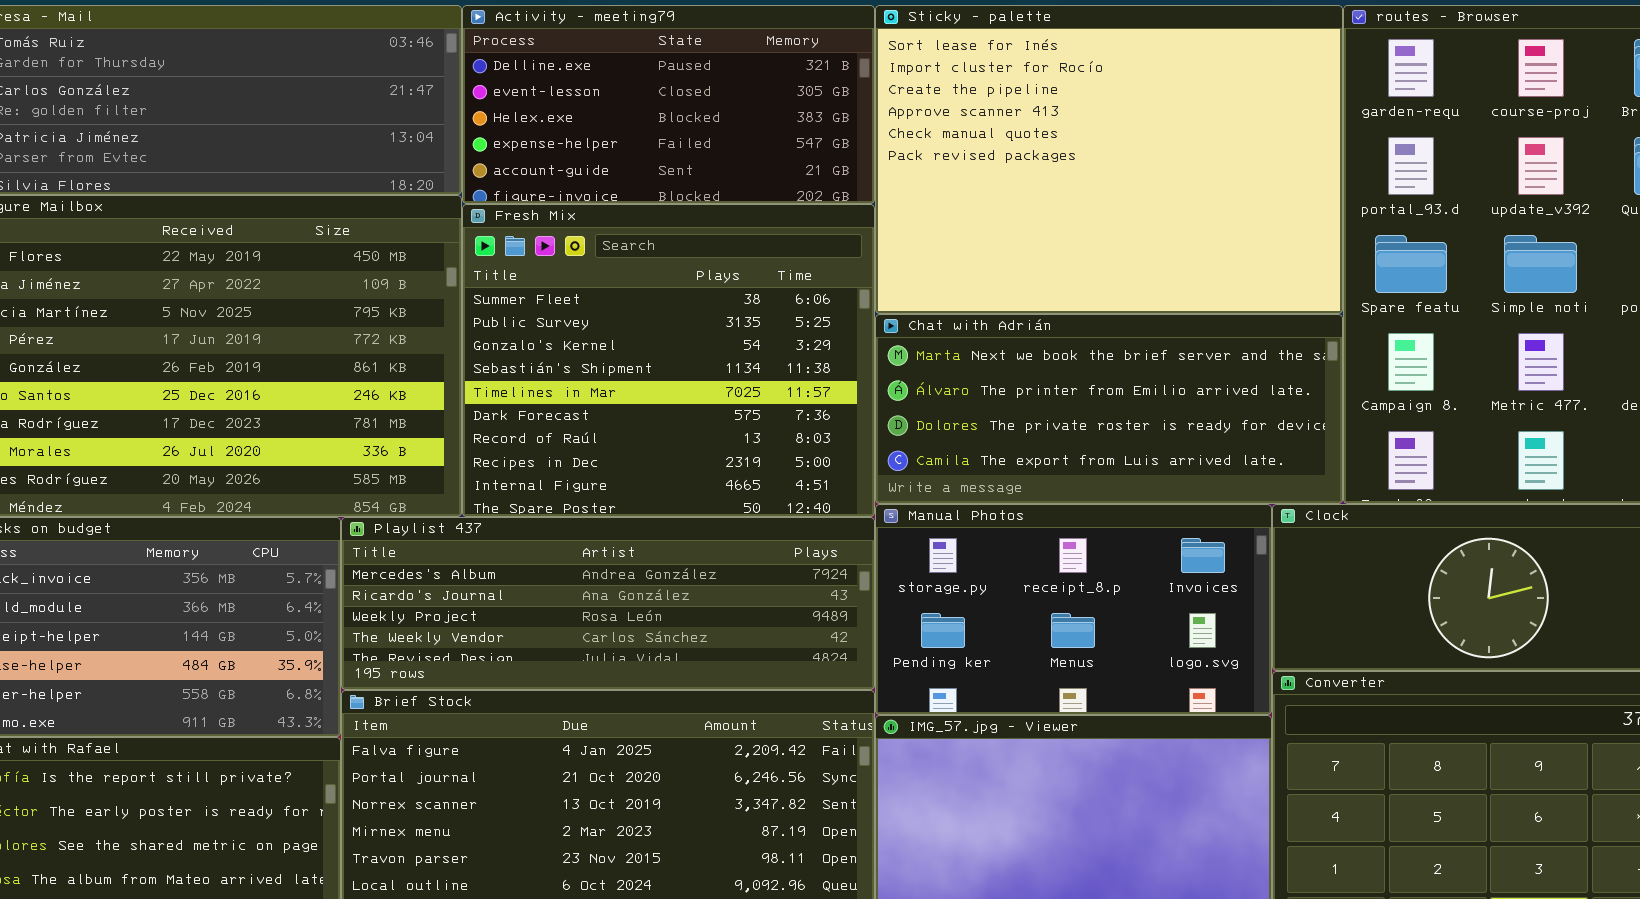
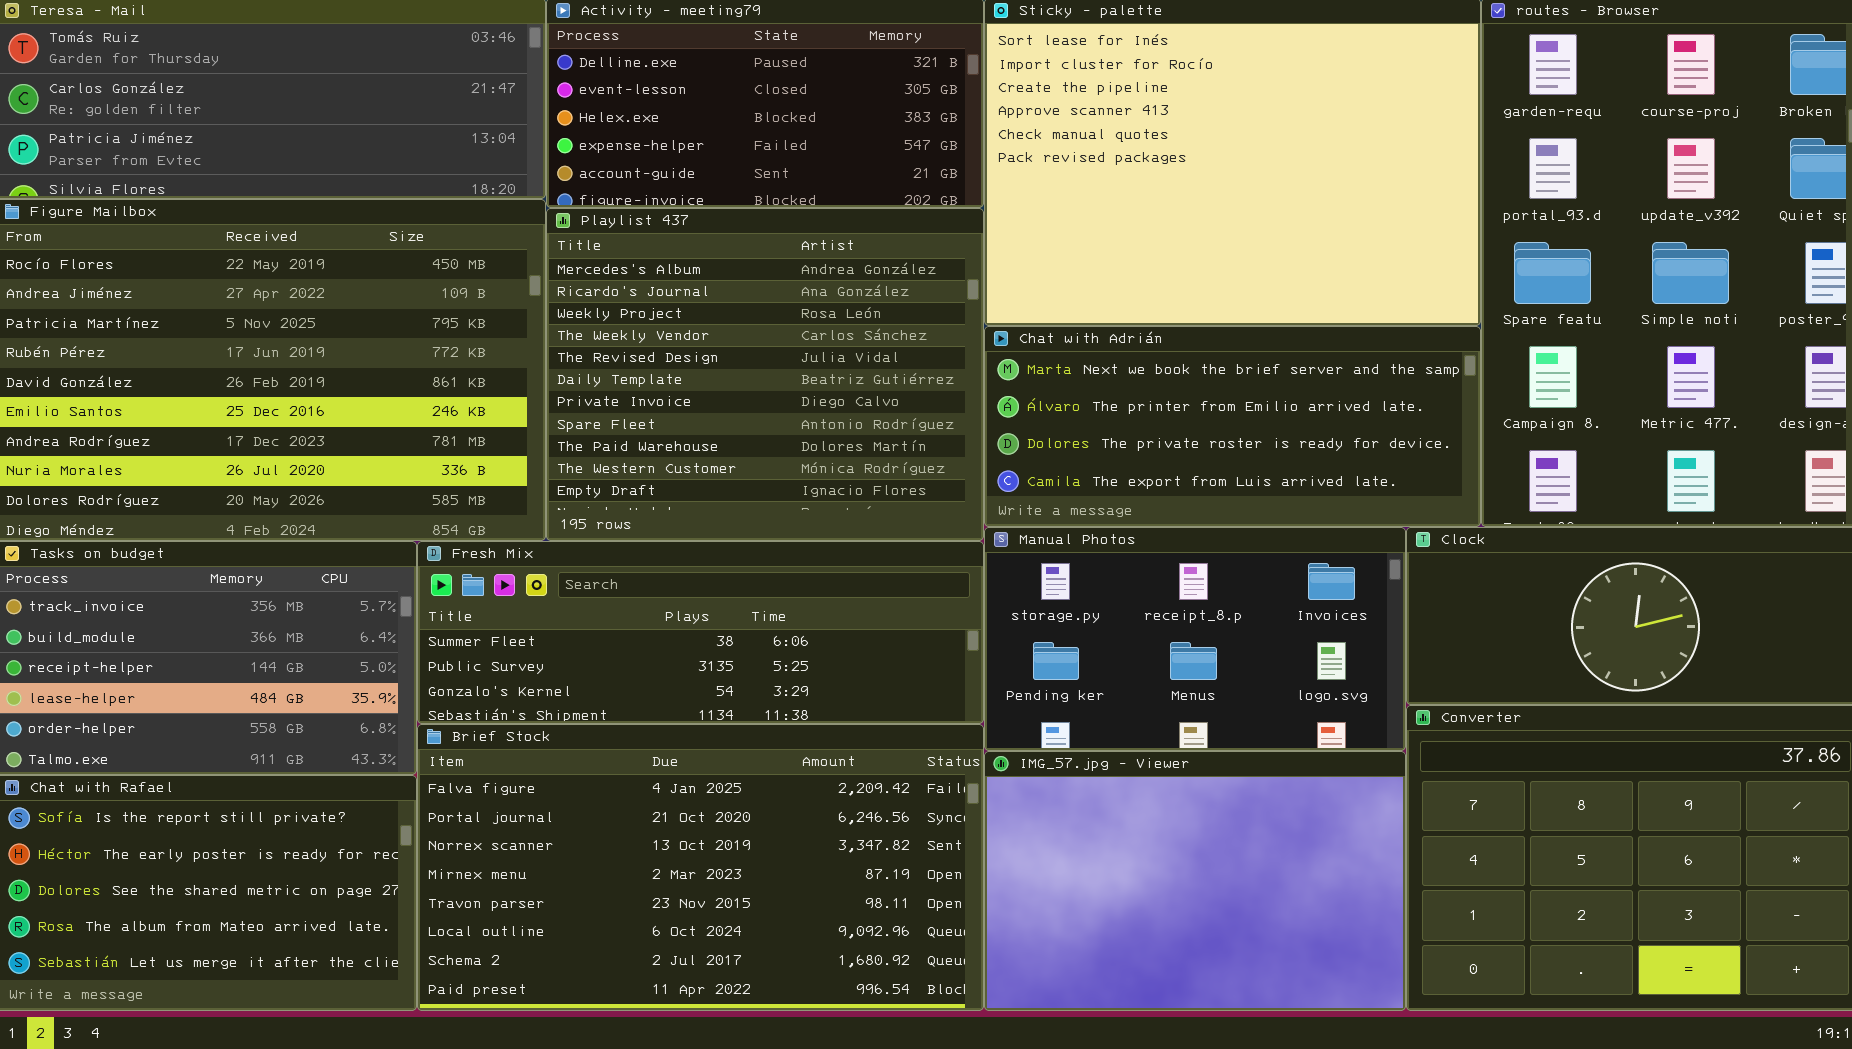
Fresh Mix: [462,204,875,517] -> [417,541,984,724], moved, resized
Playlist 437: [341,517,875,690] -> [546,208,984,541], moved, resized

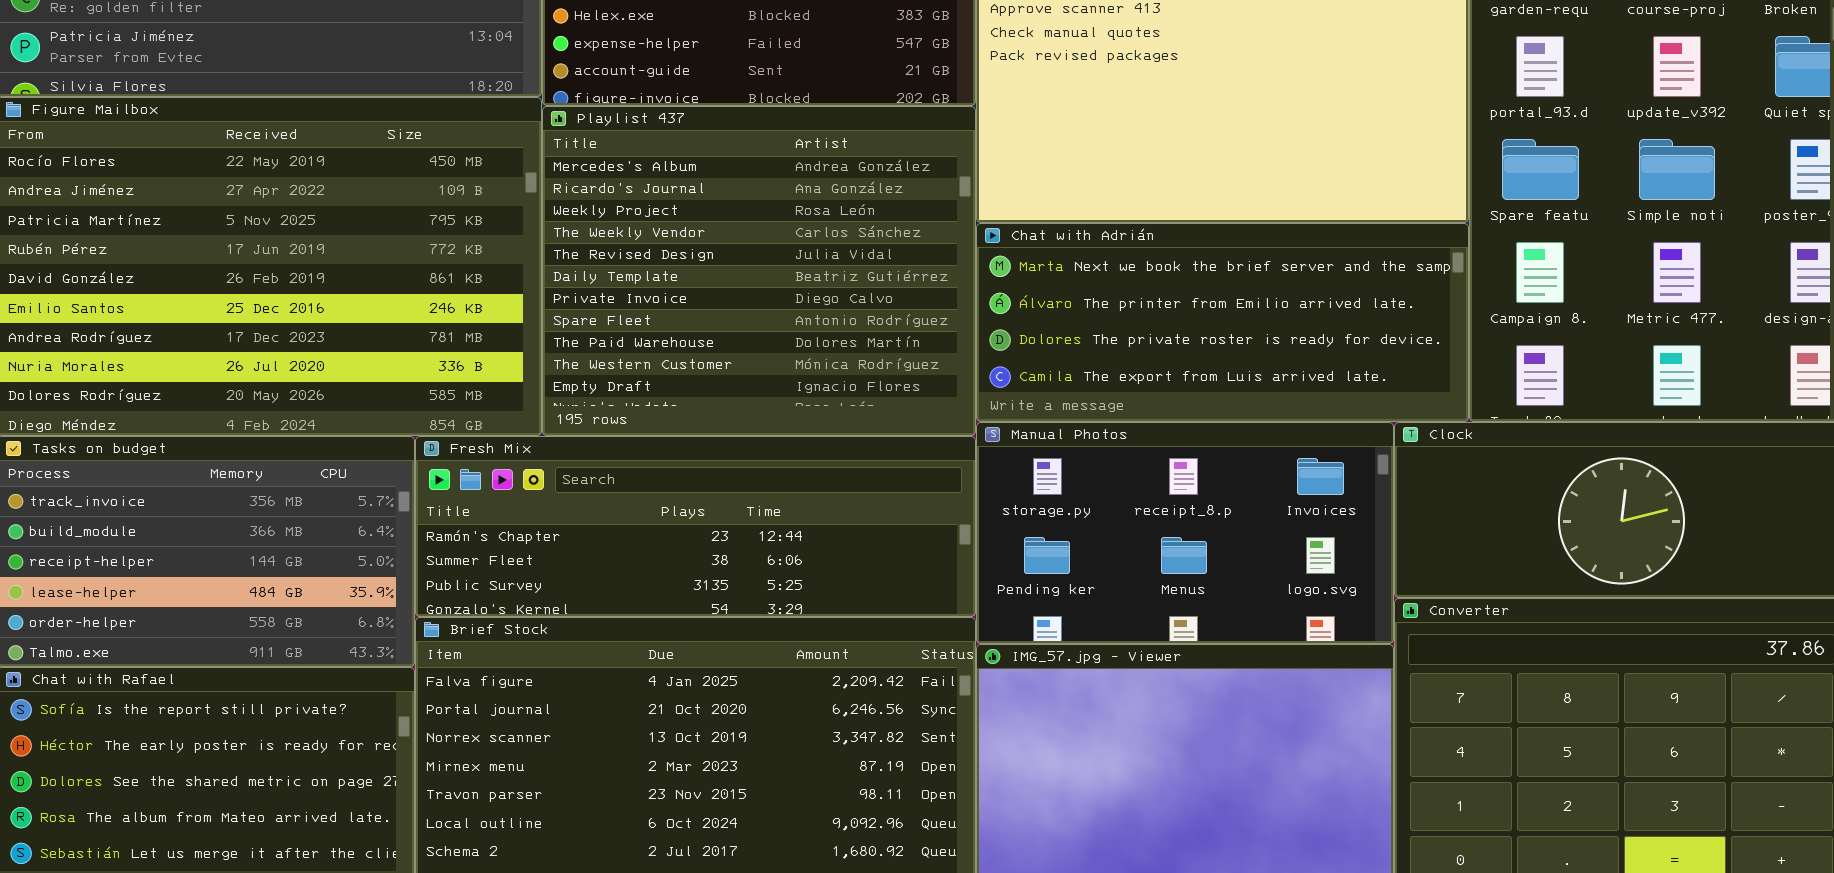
Fresh Mix: [417,541,984,724] -> [415,436,976,617], scrolled up 1 row

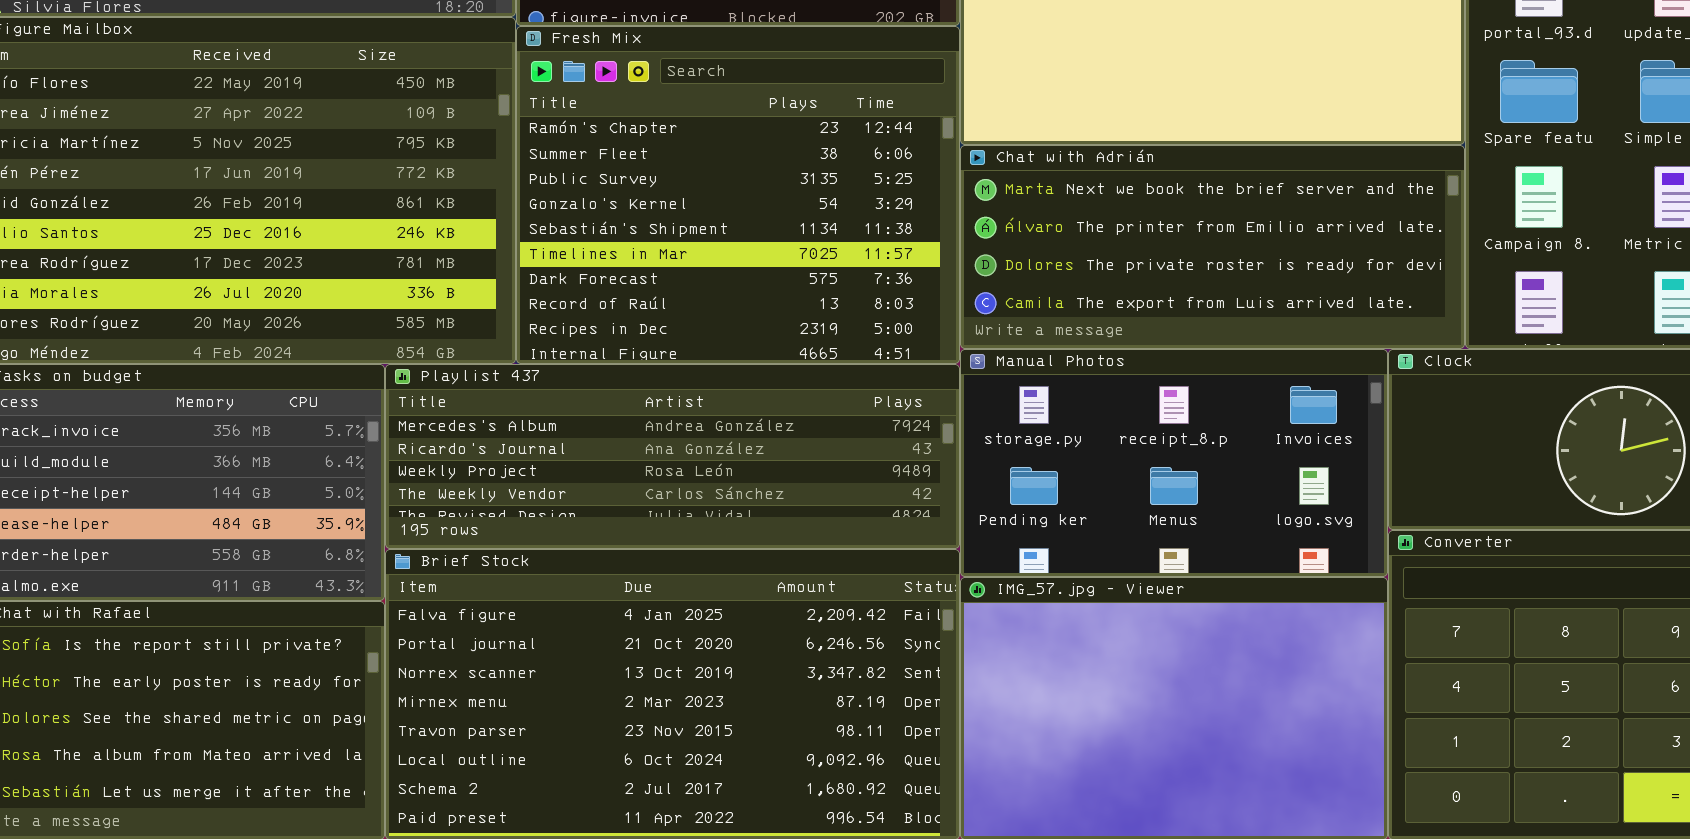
Playlist 437: [542,106,976,436] -> [385,364,960,549], moved, resized
Fresh Mix: [415,436,976,617] -> [516,26,960,364], moved, resized

